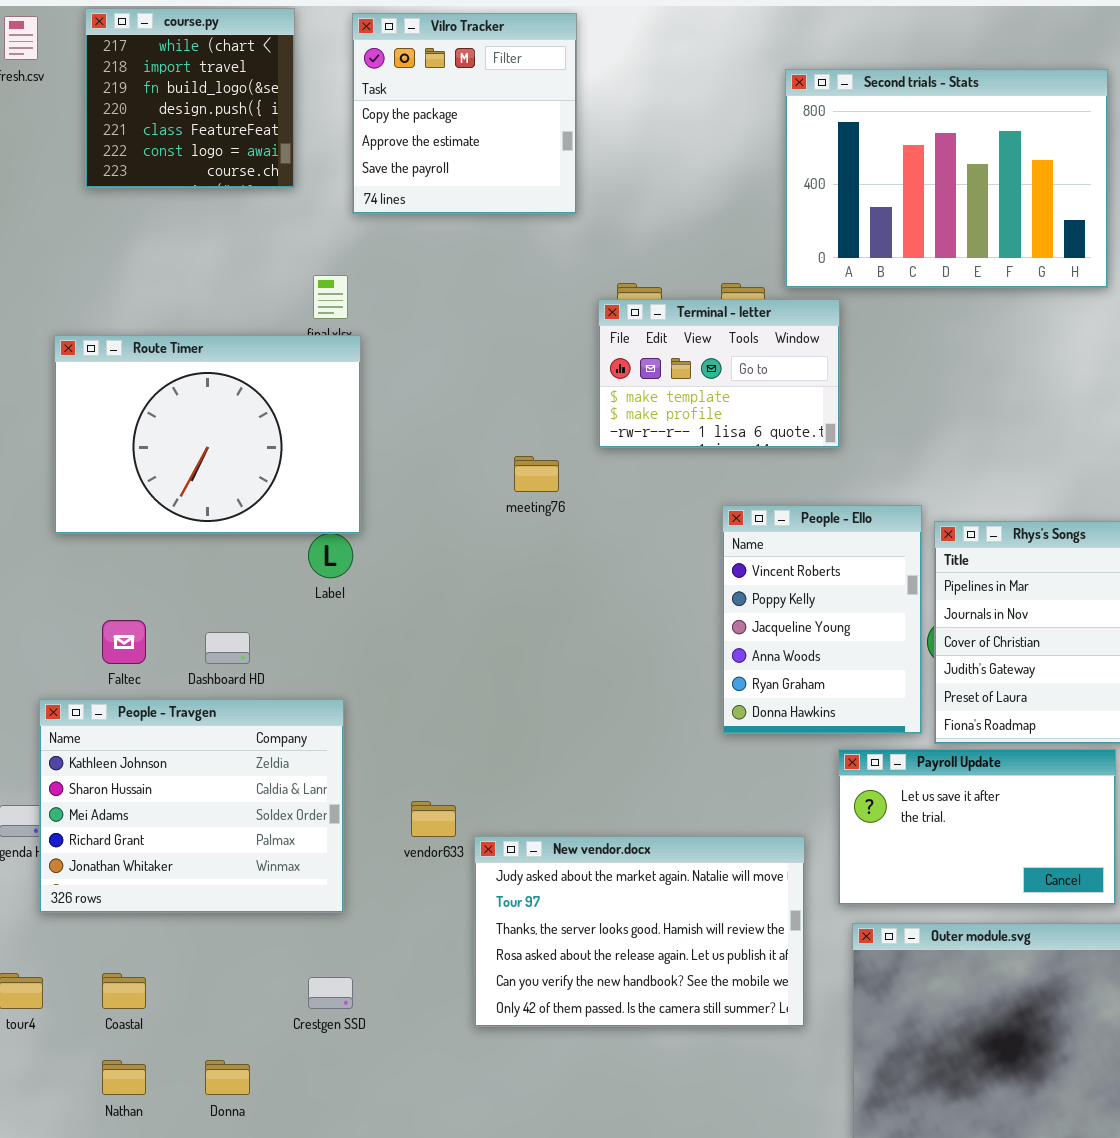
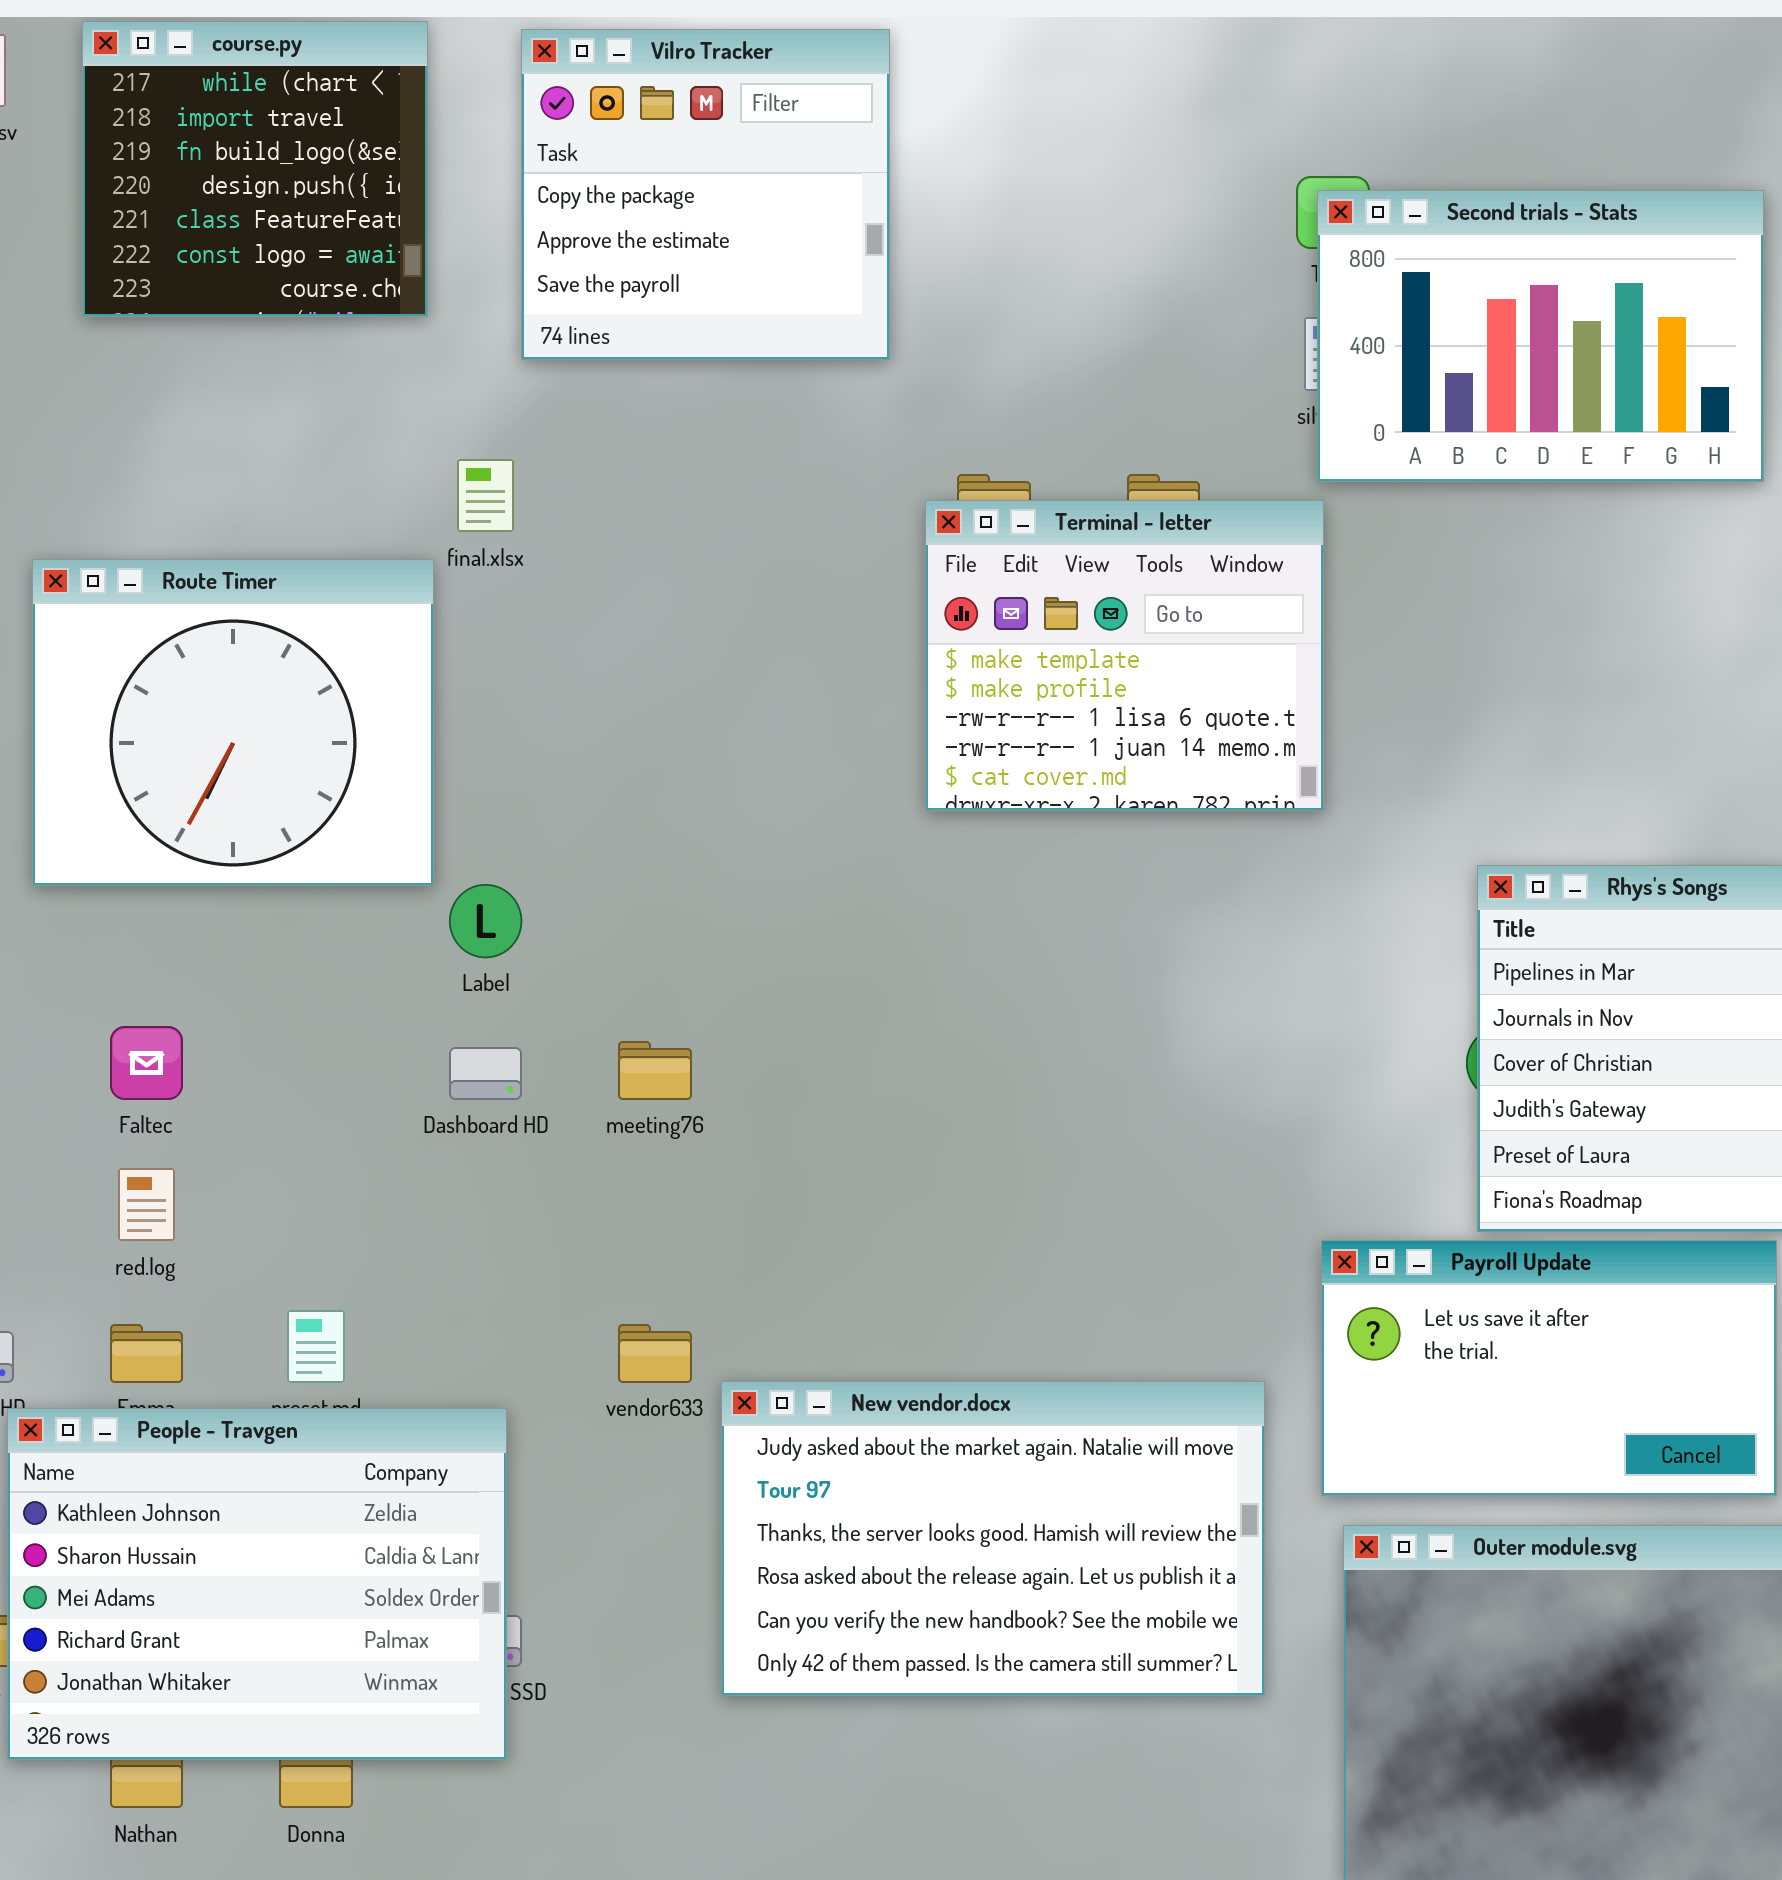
Second trials - Stats: [785,69,1108,288] -> [1317,190,1764,482], resized
Terminal - letter: [598,299,840,448] -> [925,500,1324,811], resized
Route Timer: [54,335,361,534] -> [32,559,434,886], resized
meeting76: [514,456,559,492] -> [618,1041,692,1100], moved
People - Ello: [722,505,922,734] -> none, closed
Dashboard HD: [205,632,250,664] -> [449,1047,522,1100], moved
People - Travgen: [39,699,344,913] -> [7,1408,507,1760], moved

